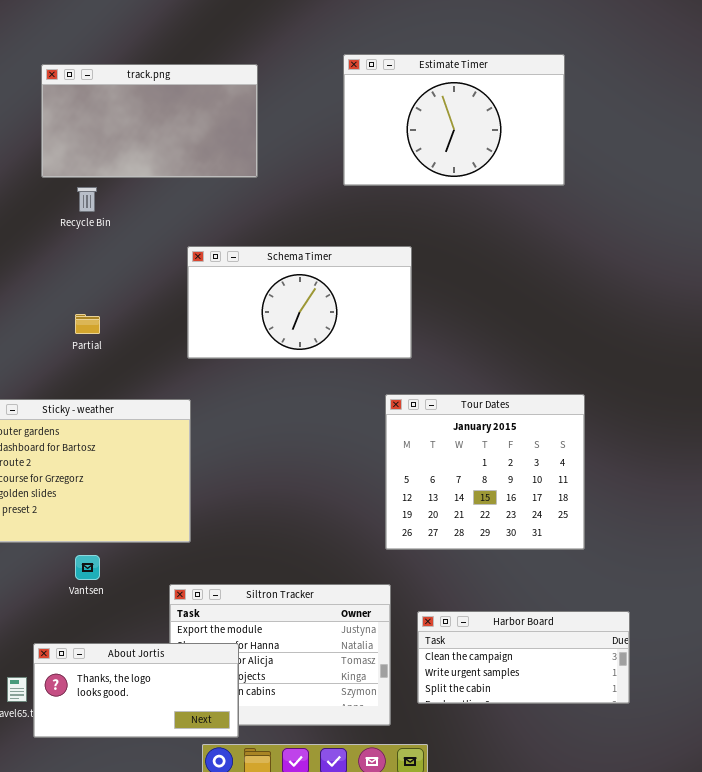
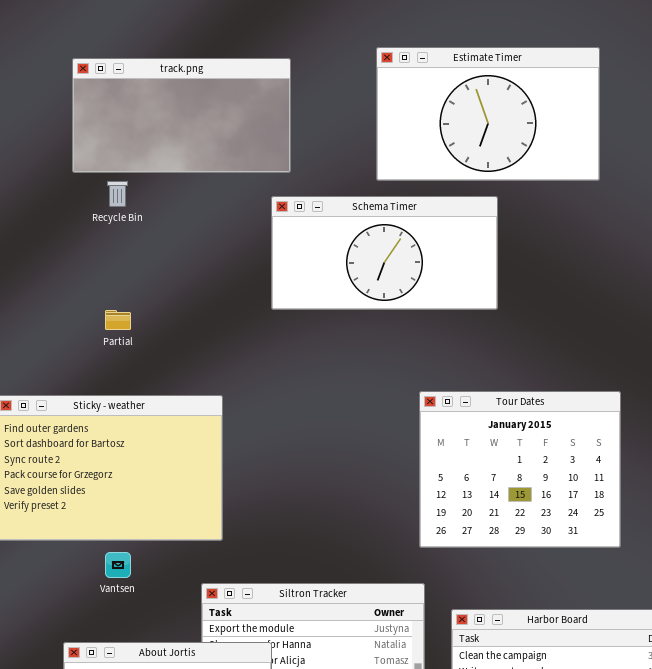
Schema Timer: [187,246,412,359] -> [271,196,498,310], moved

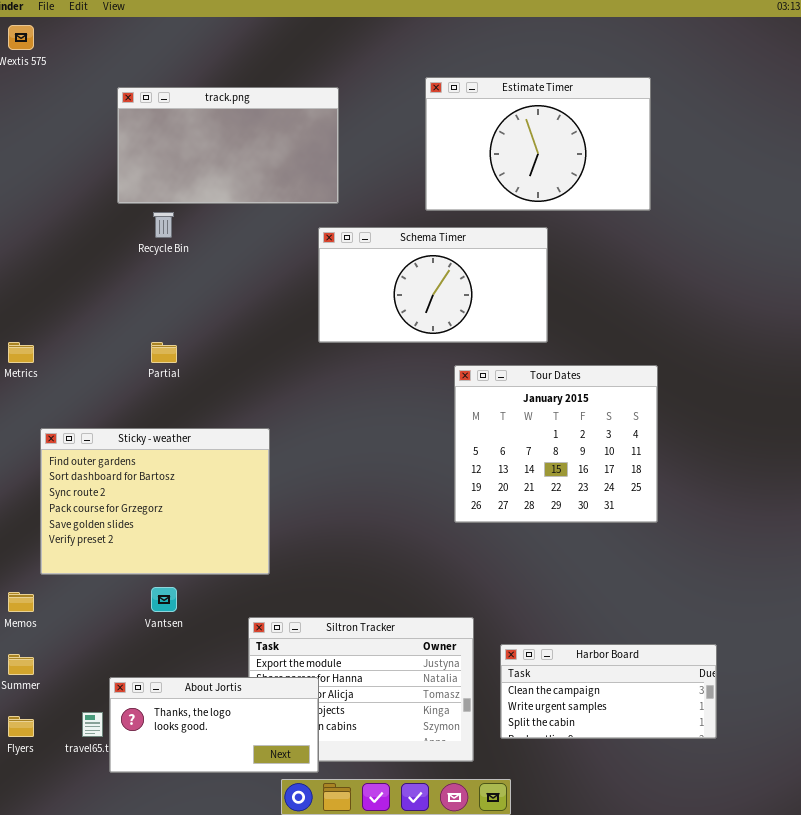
Tour Dates: [419,391,621,548] -> [454,365,658,523], moved

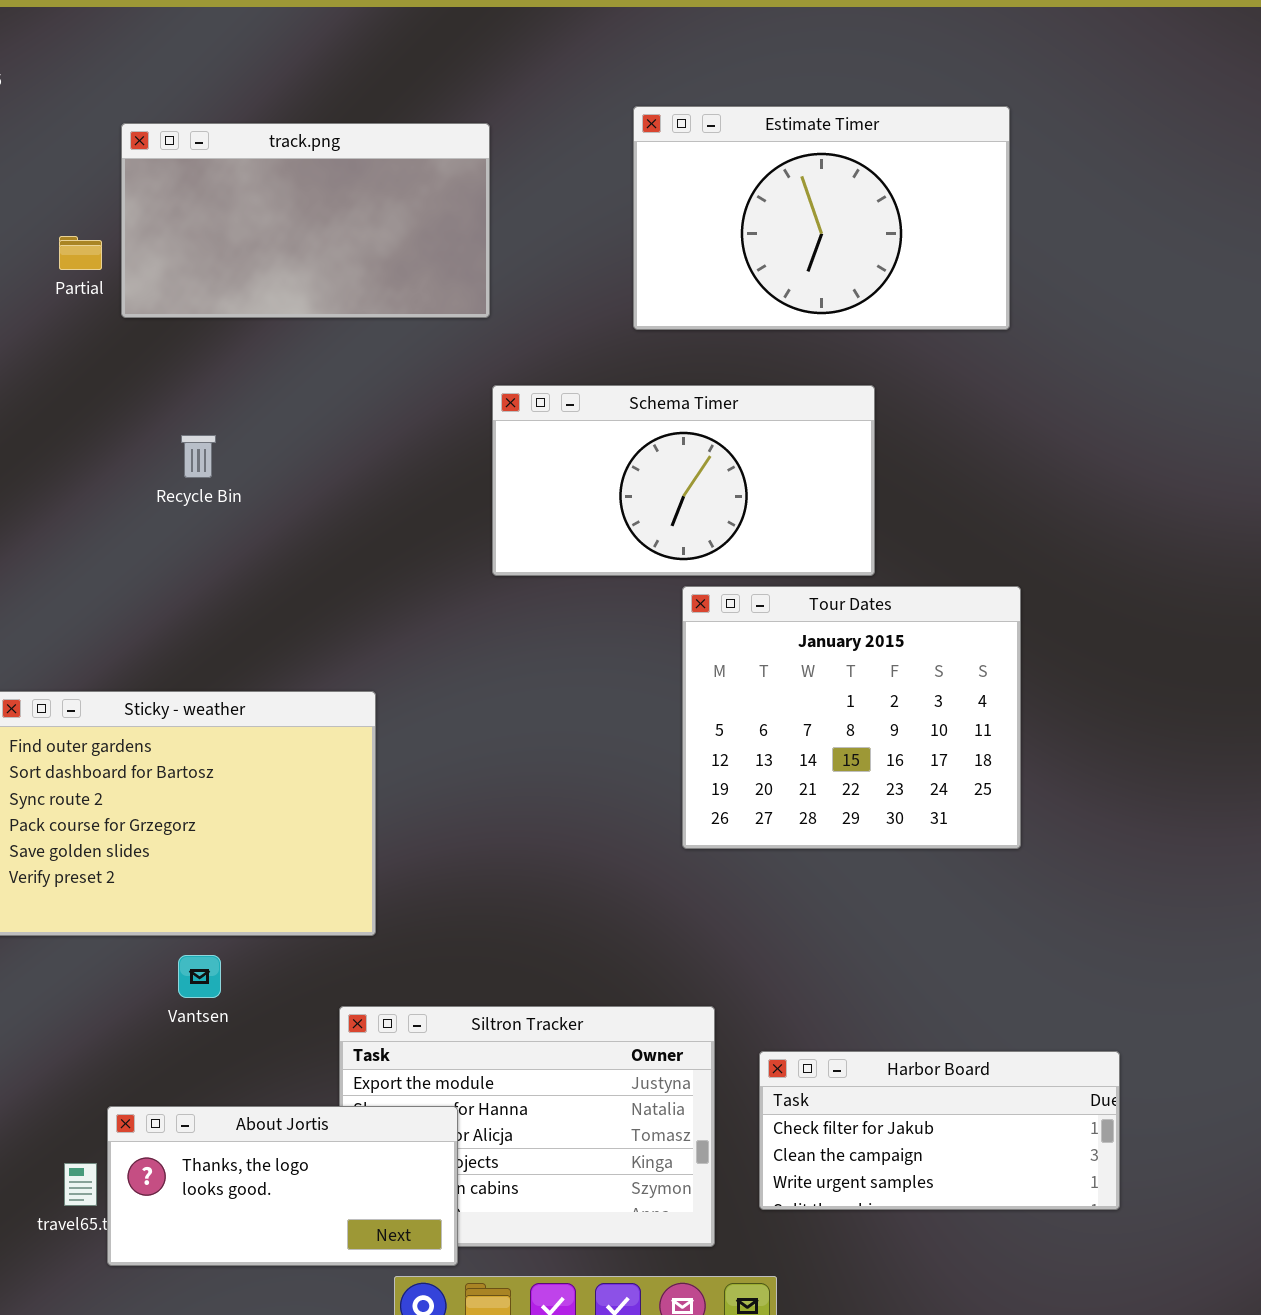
Recycle Bin: [153,212,174,238] -> [181,435,216,478], moved
Schema Timer: [318,227,548,343] -> [492,385,875,576], moved
Partial: [151,342,177,363] -> [59,236,102,270], moved
Harbor Board: [500,644,717,739] -> [759,1051,1120,1210], scrolled up 1 row

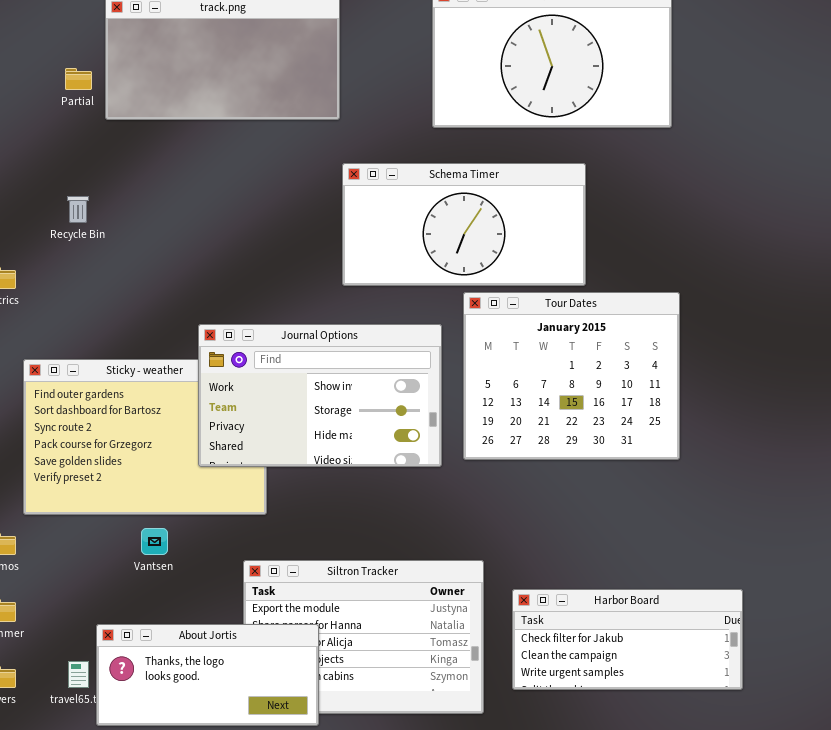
Recycle Bin: [181,435,216,478] -> [67,196,89,223], moved
Journal Options: none -> [198,324,442,467], opened

